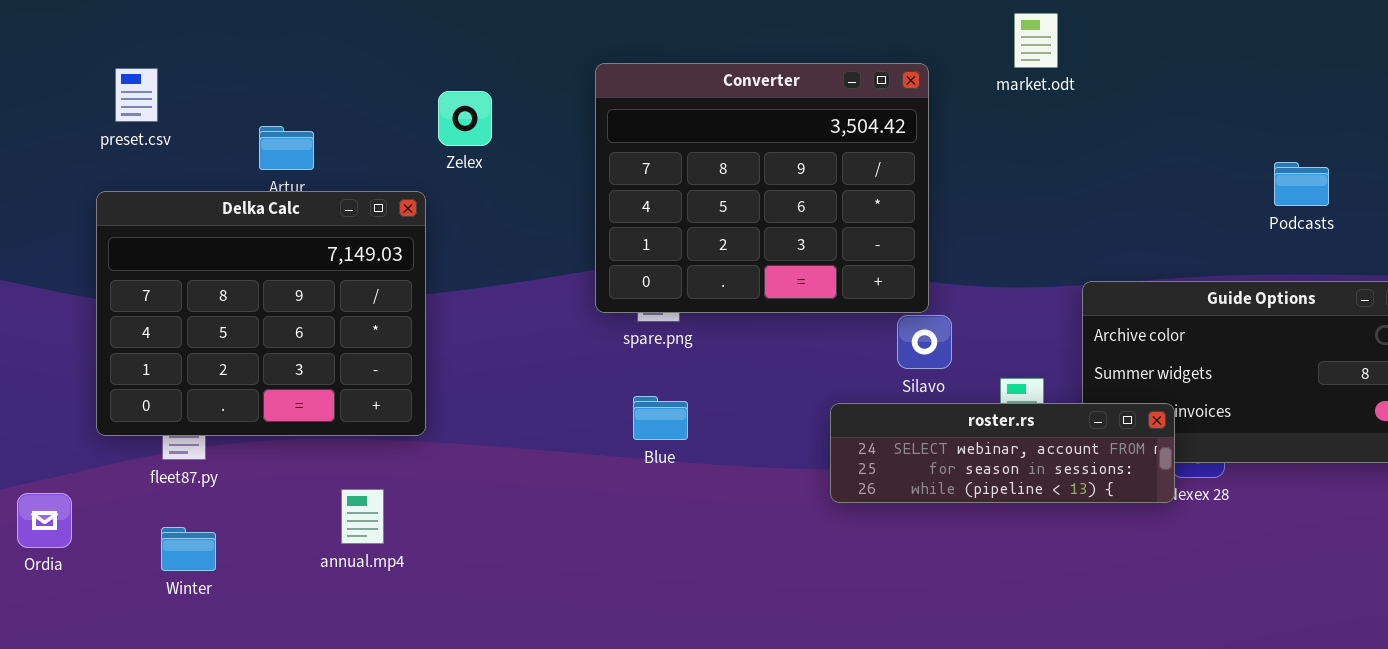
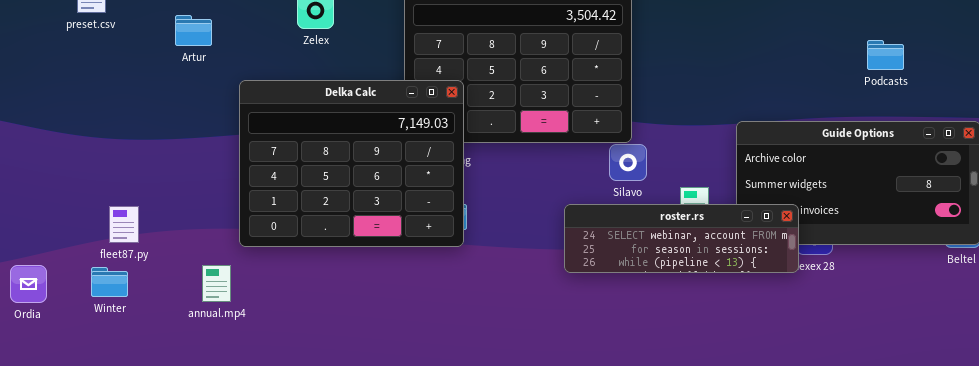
Delka Calc: [96,191,426,436] -> [239,80,464,247], moved
annual.mp4: [341,489,384,544] -> [202,265,231,302], moved
Winter: [161,527,216,571] -> [91,267,128,297], moved

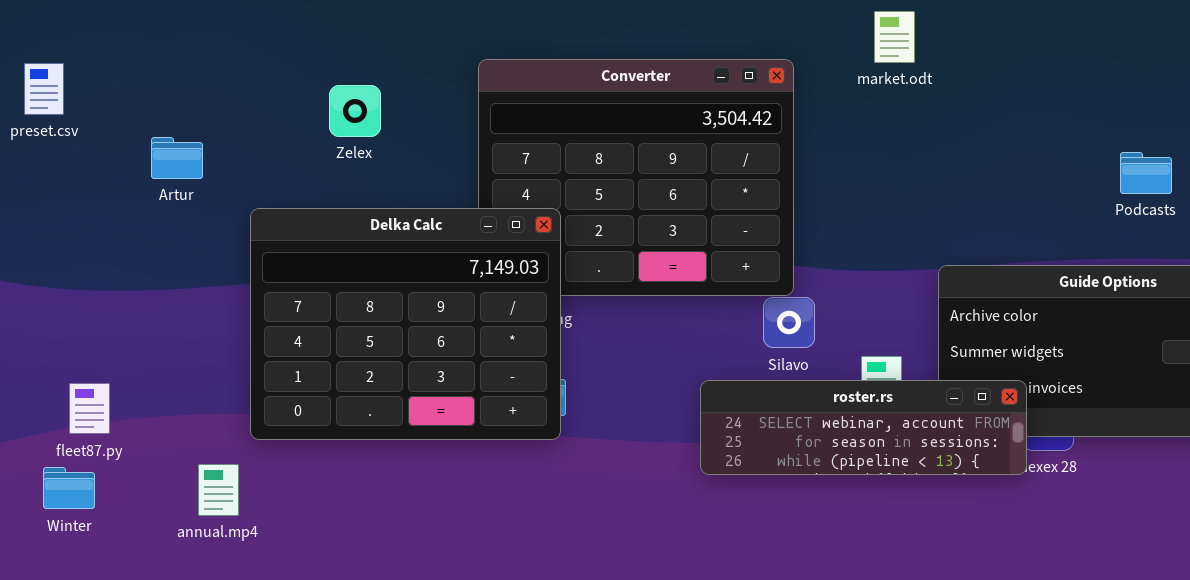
Artur: [175,15,212,46] -> [151,137,203,179], moved

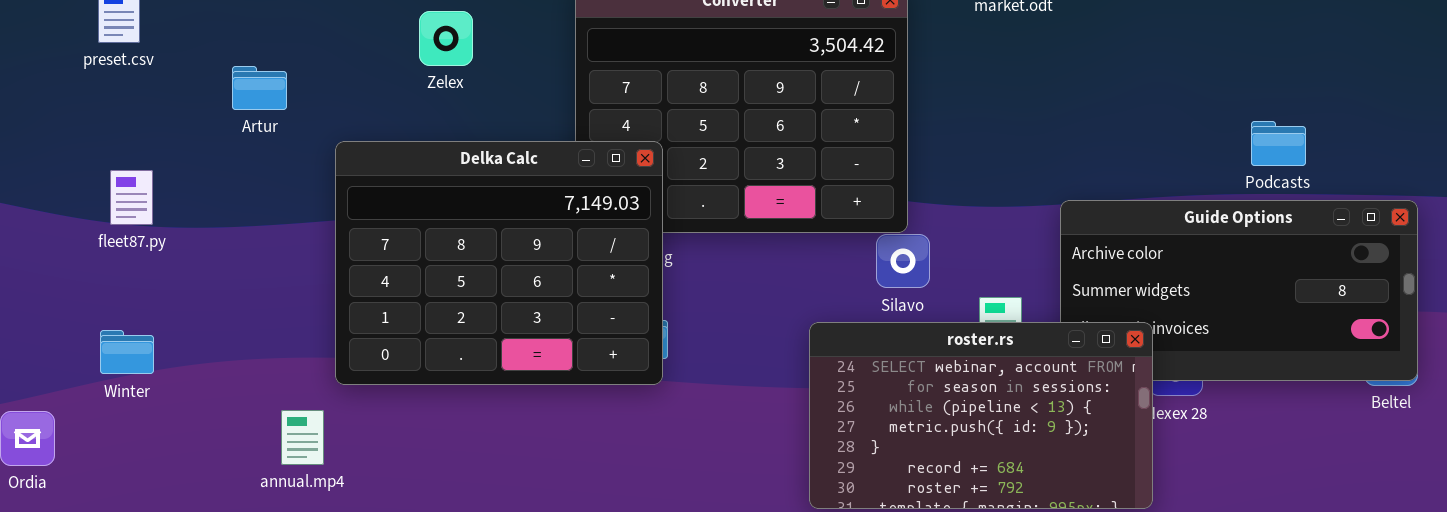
Podcasts: [1120,152,1172,194] -> [1251,121,1306,166], moved
roster.rs: [700,380,1027,475] -> [809,322,1153,509], resized
fleet87.py: [69,383,110,434] -> [110,170,153,225], moved
Winter: [43,467,95,509] -> [100,330,154,374], moved

